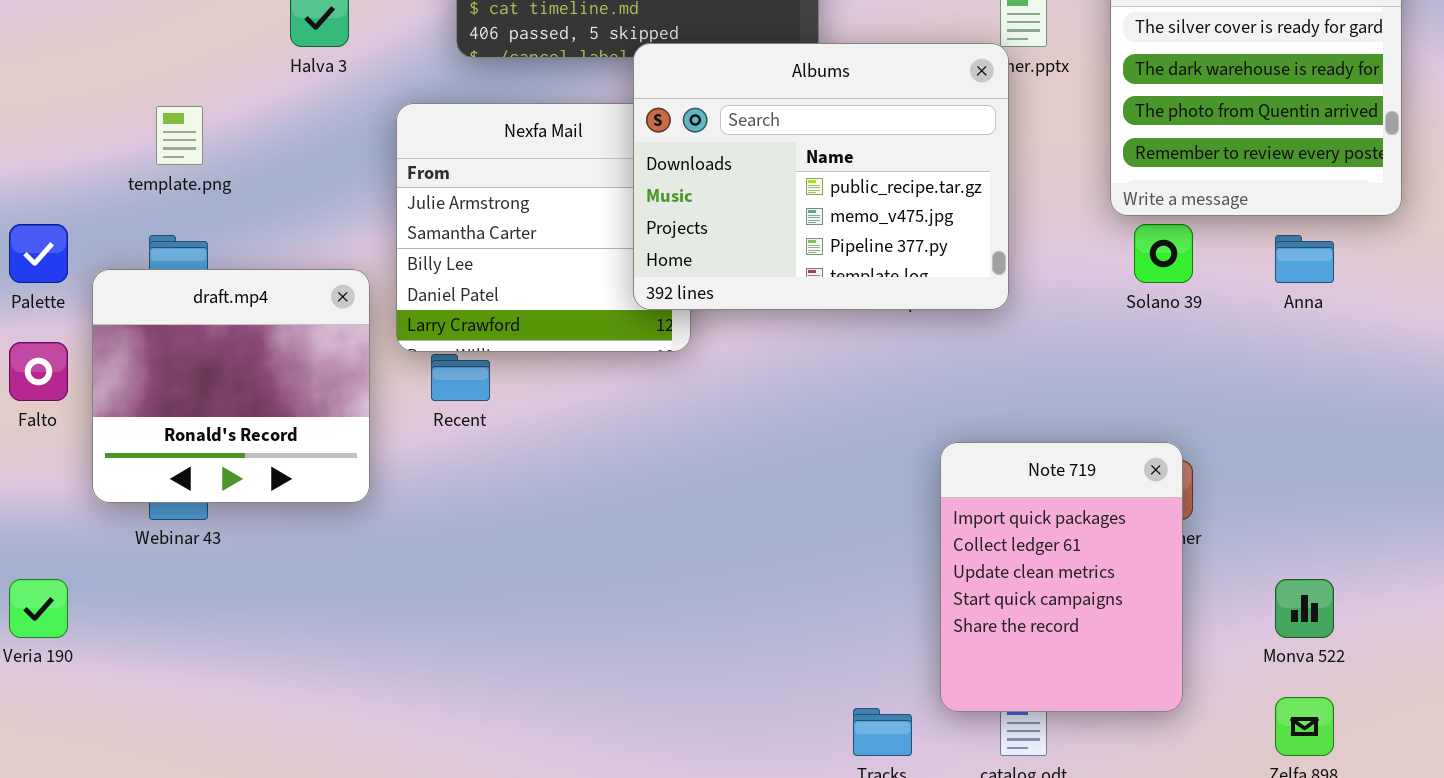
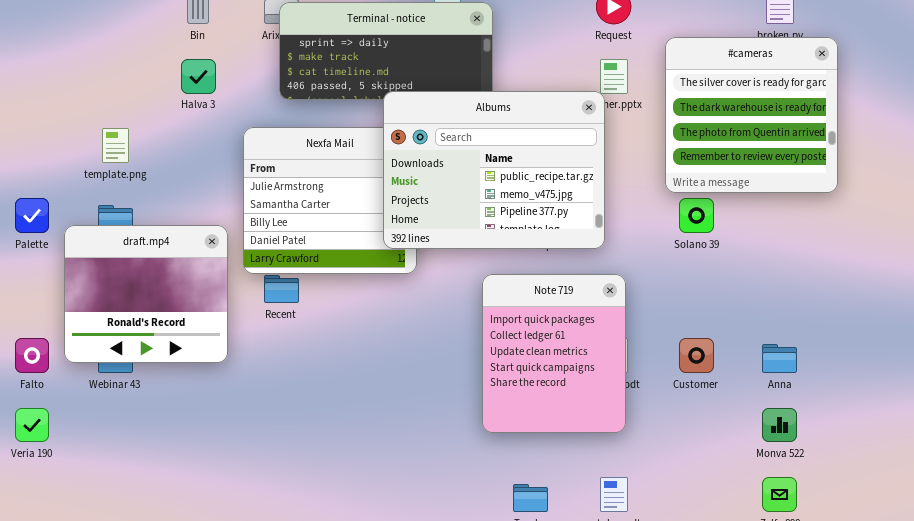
Anna: [1275,235,1334,283] -> [762,344,797,373], moved
Falto: [9,342,68,401] -> [15,338,49,373], moved
Note 719: [940,442,1183,712] -> [482,274,626,433], moved

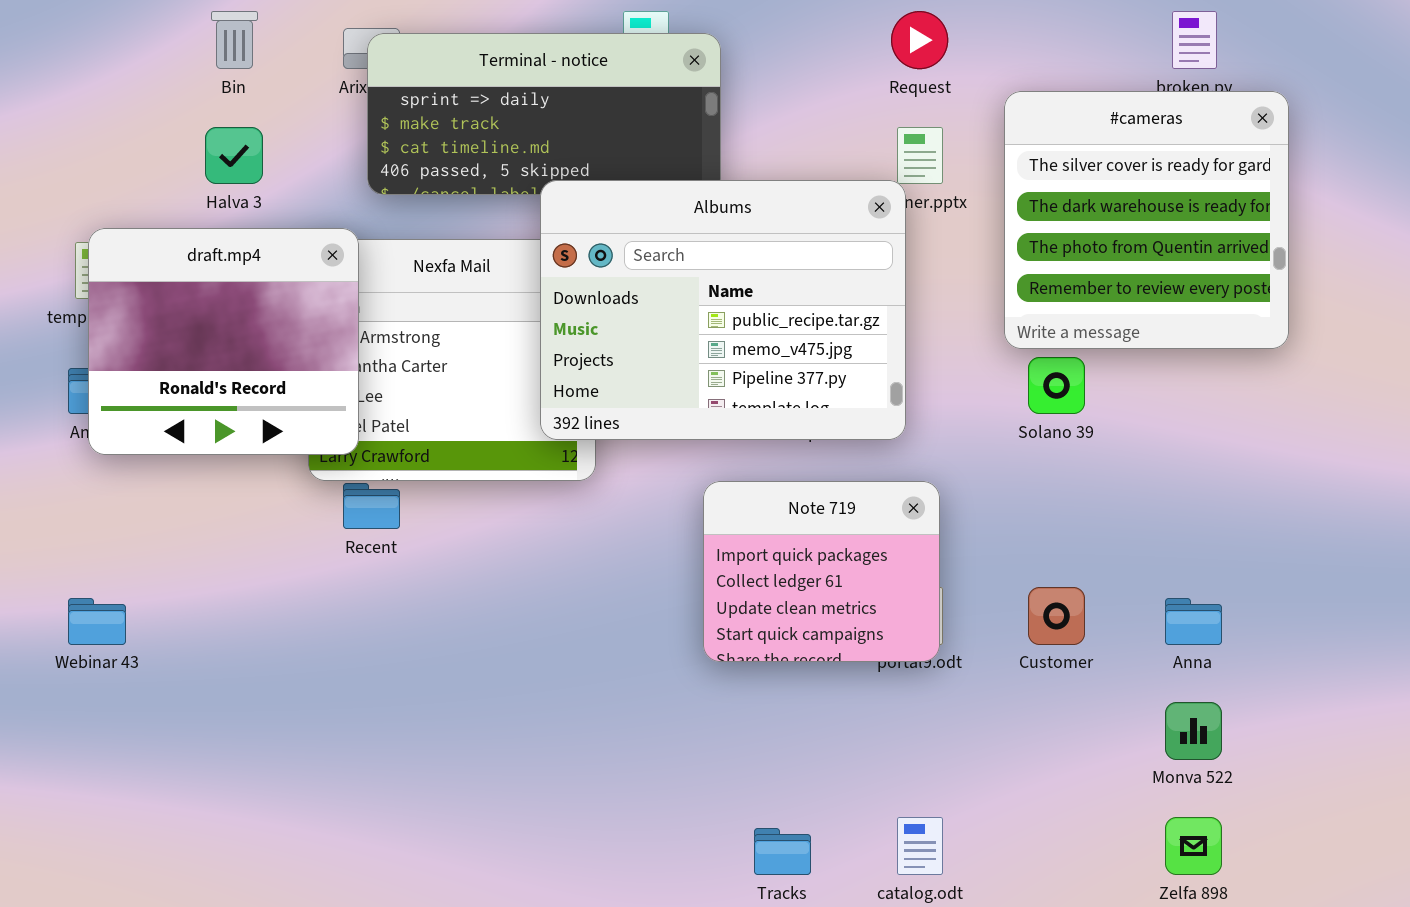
draft.mp4: [64,225,228,363] -> [88,228,359,455], moved
Note 719: [482,274,626,433] -> [703,481,940,662], resized

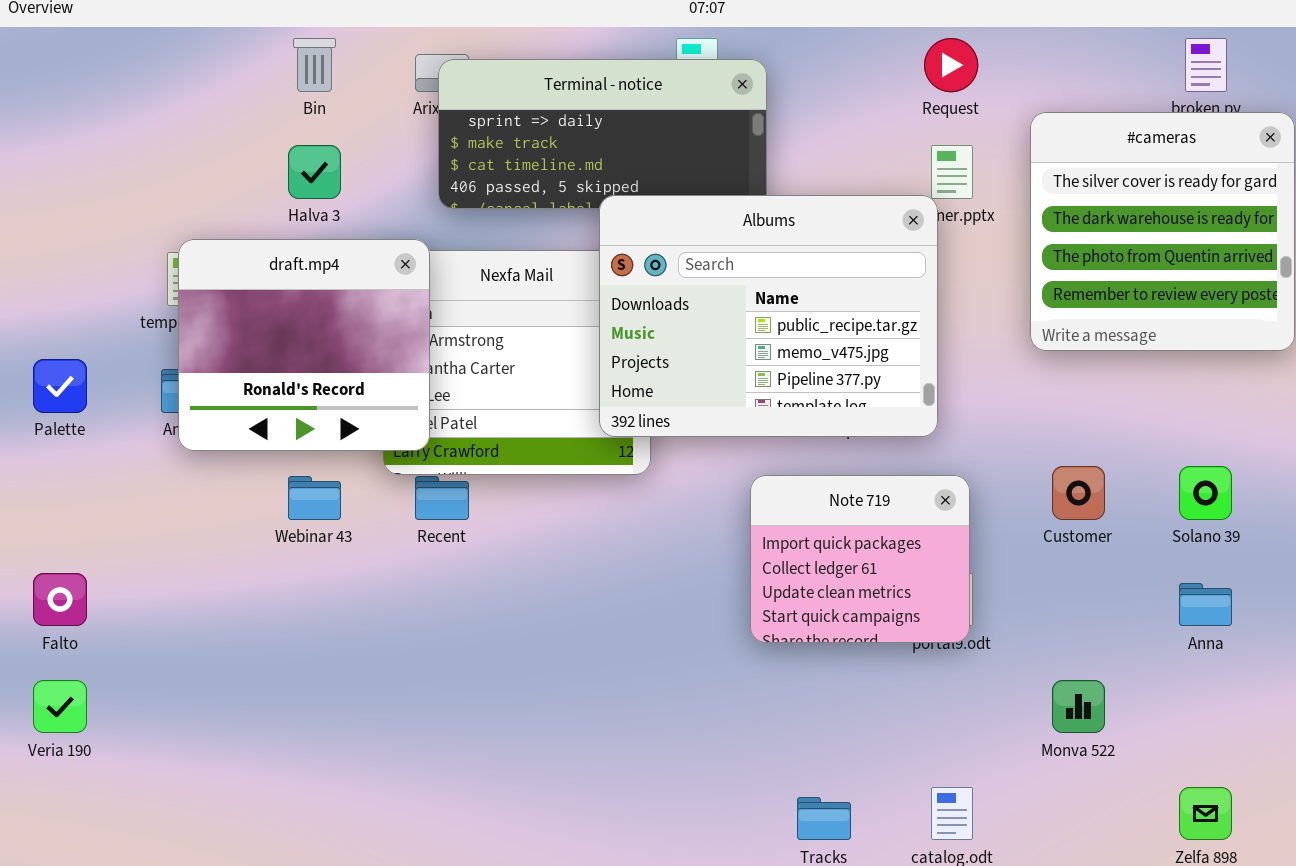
Solano 39: [1028,357,1085,414] -> [1179,466,1232,520], moved
Customer: [1028,587,1085,645] -> [1052,466,1105,520], moved
Webinar 43: [68,598,126,645] -> [288,476,341,520], moved
Monva 522: [1165,702,1222,760] -> [1052,680,1105,733], moved

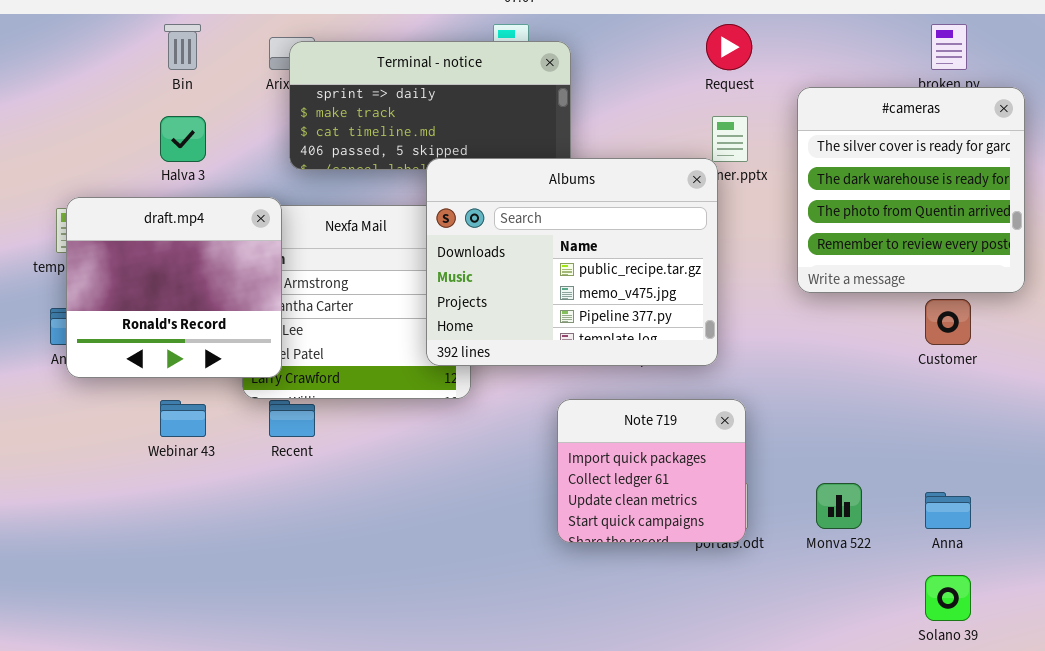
Customer: [1052,466,1105,520] -> [925,299,971,345], moved
Solano 39: [1179,466,1232,520] -> [925,575,971,621], moved
Monva 522: [1052,680,1105,733] -> [816,483,862,529], moved

